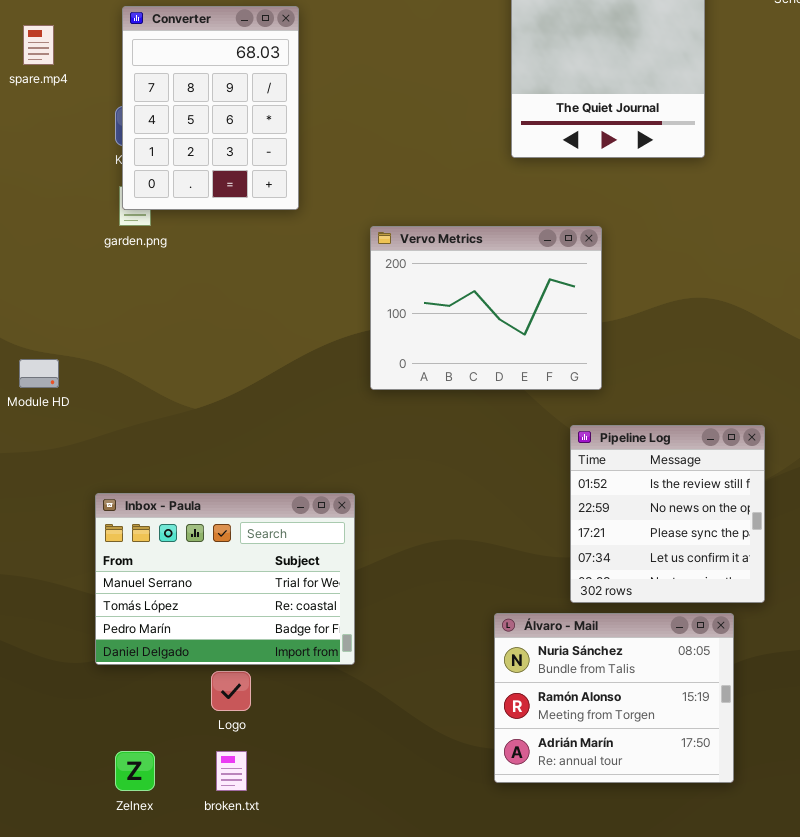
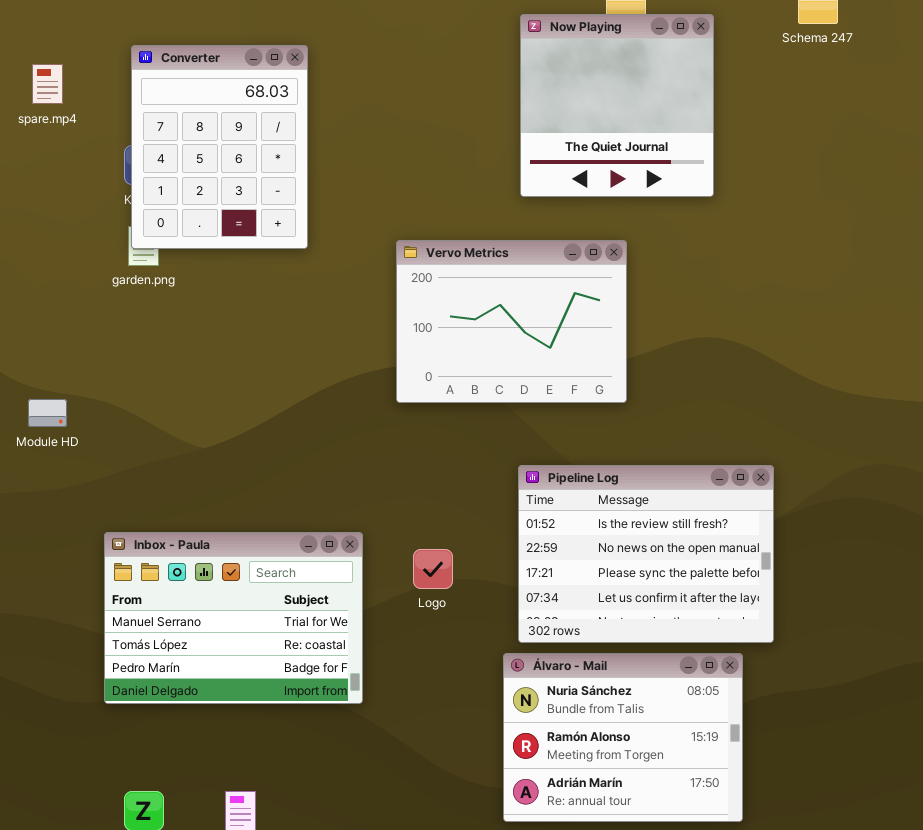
Vervo Metrics: [370,226,602,390] -> [396,240,627,403], moved
Pipeline Log: [570,425,765,603] -> [518,465,774,643], resized
Logo: [211,671,251,711] -> [413,549,453,589], moved

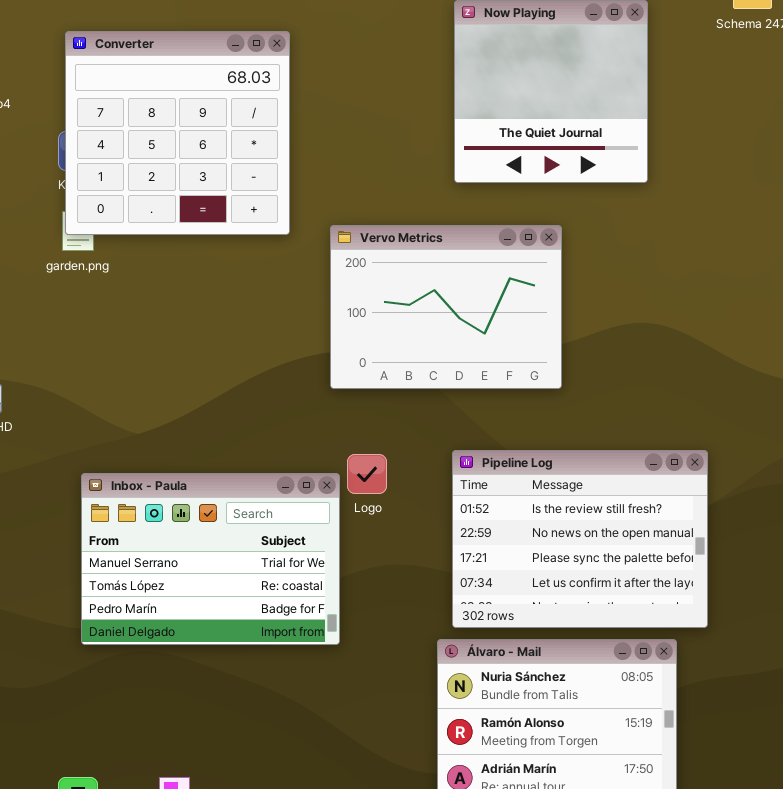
Converter: [131,45,308,249] -> [65,31,290,235], resized
Inbox - Paula: [104,532,363,704] -> [81,473,340,645], moved
Logo: [413,549,453,589] -> [347,454,387,494], moved

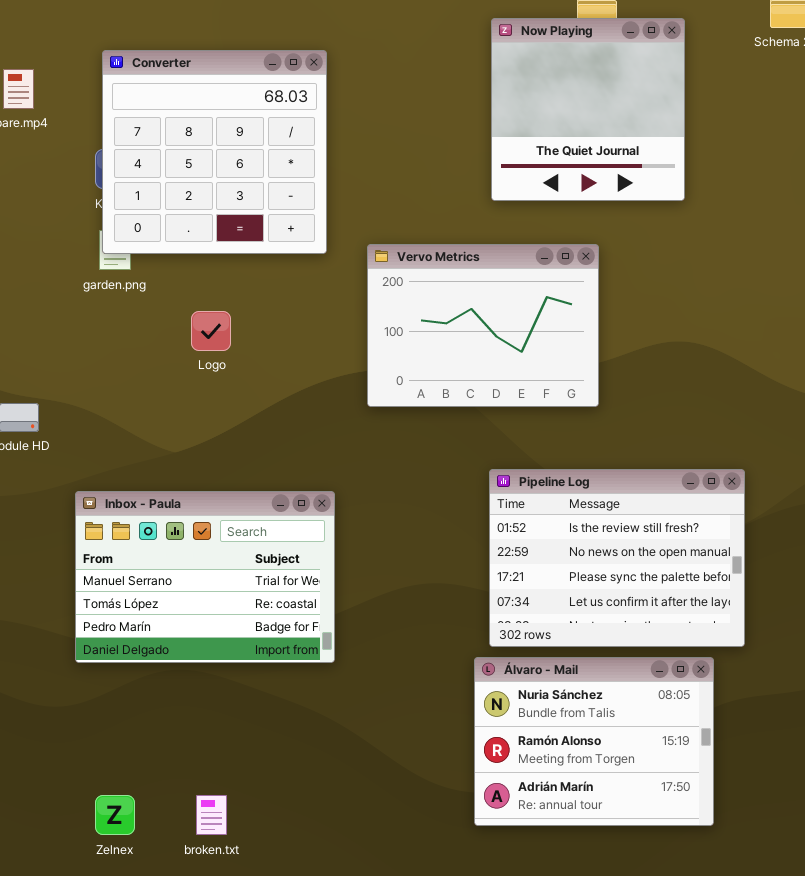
Logo: [347,454,387,494] -> [191,311,231,351], moved
Inbox - Paula: [81,473,340,645] -> [75,491,335,663], moved

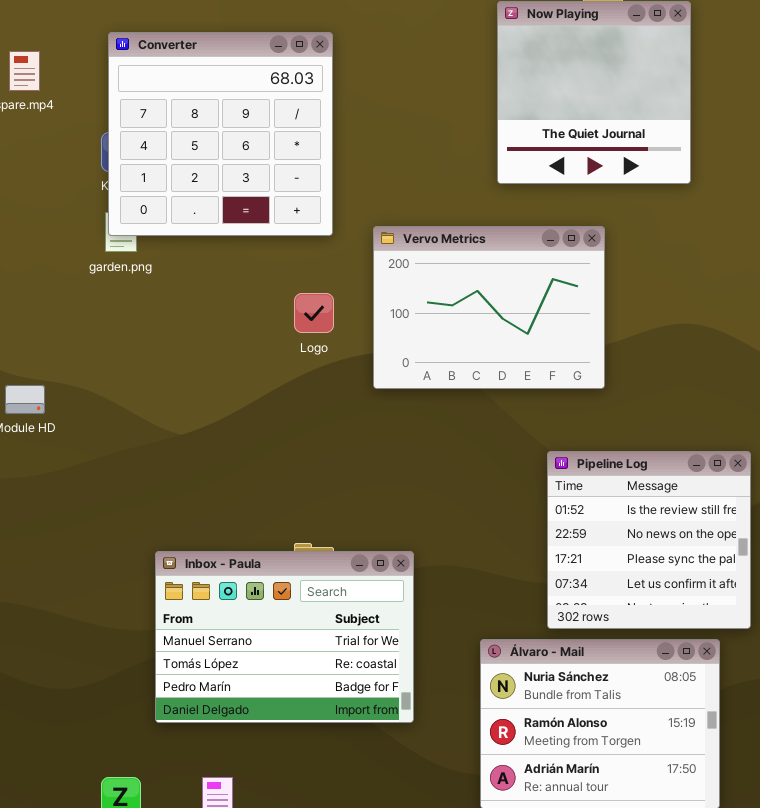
Logo: [191,311,231,351] -> [294,293,334,333], moved
Pipeline Log: [489,469,745,647] -> [547,451,751,629], resized
Inbox - Paula: [75,491,335,663] -> [155,551,414,723], moved

